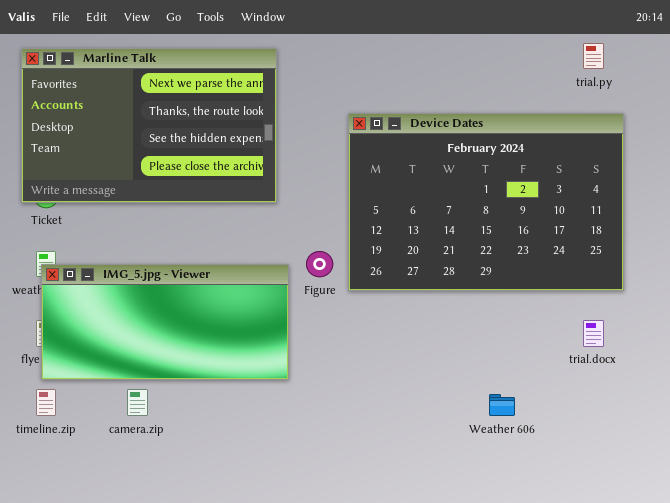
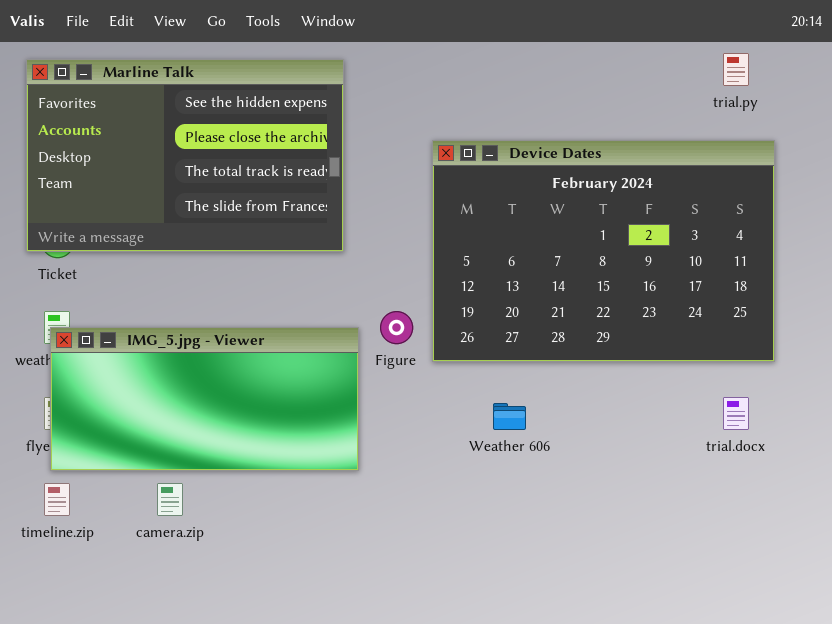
Marline Talk: [21,48,277,203] -> [26,59,344,252], scrolled down 2 rows
Weather 606: [489,394,515,416] -> [493,403,526,430], moved

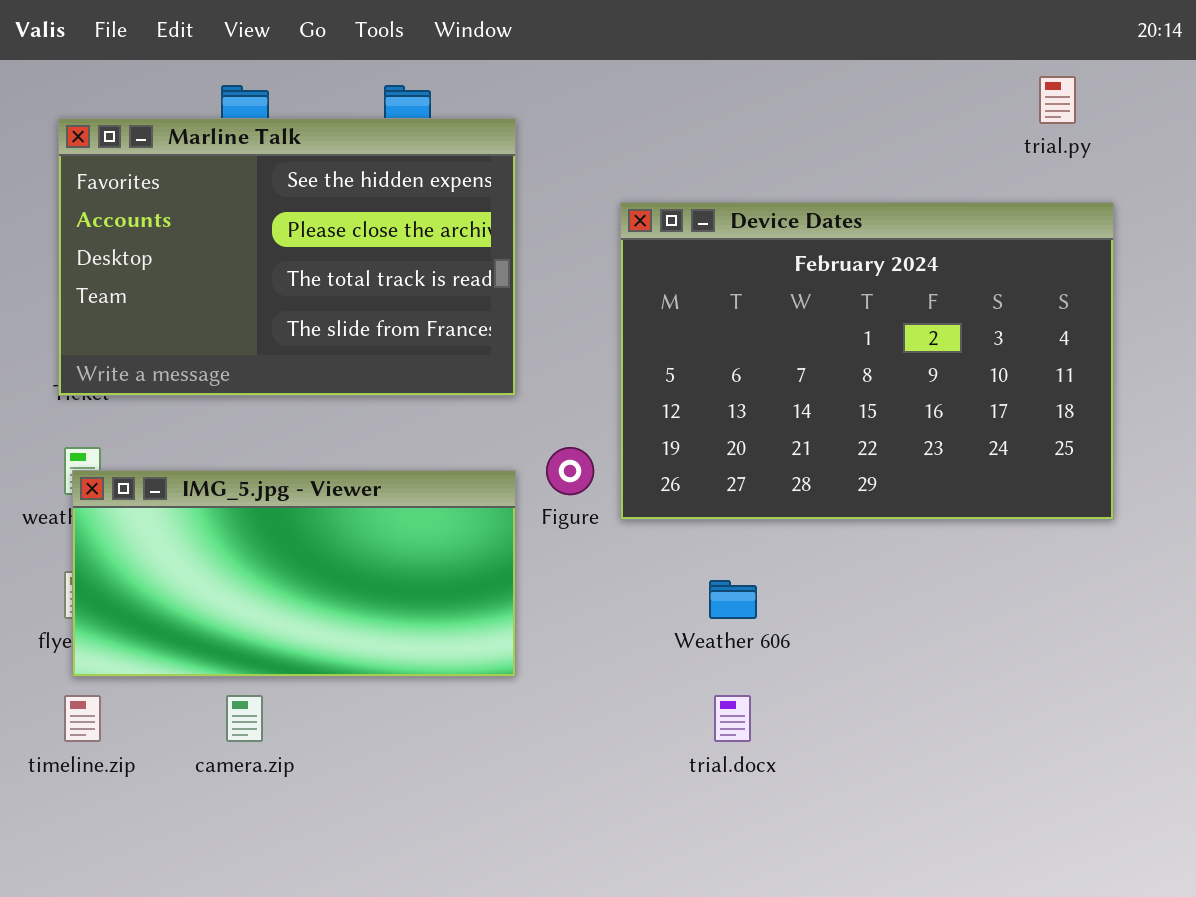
Marline Talk: [26,59,344,252] -> [58,118,516,396], moved
trial.docx: [723,397,749,430] -> [714,695,751,742], moved

